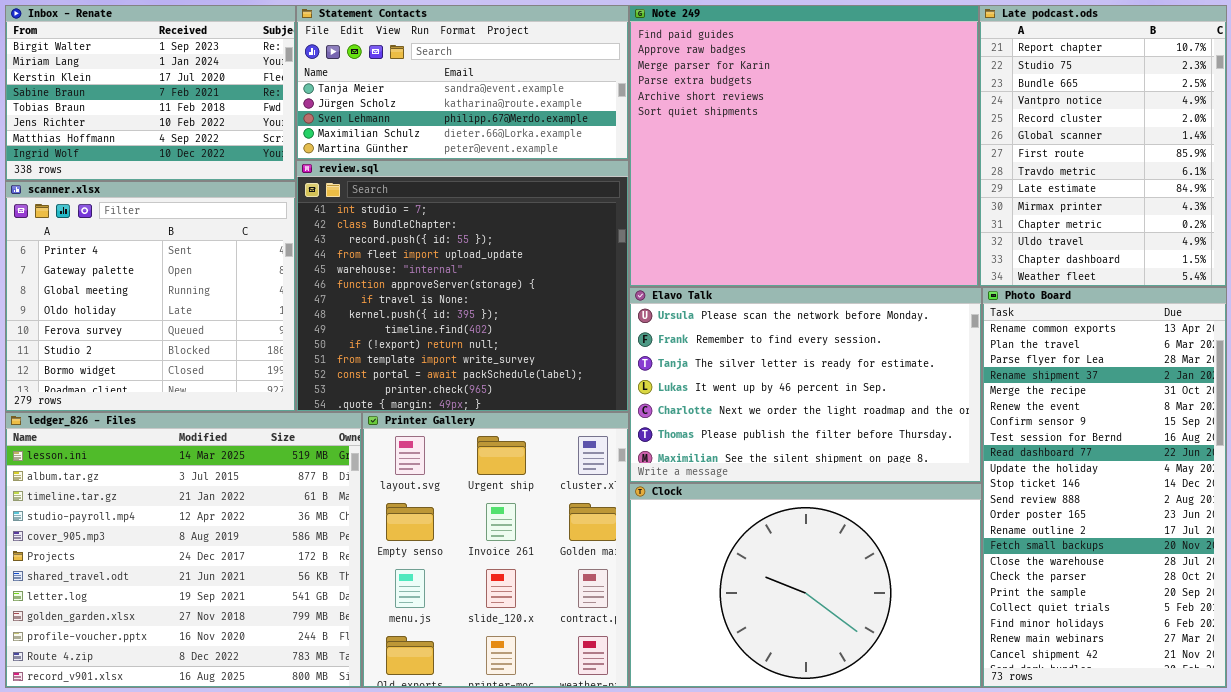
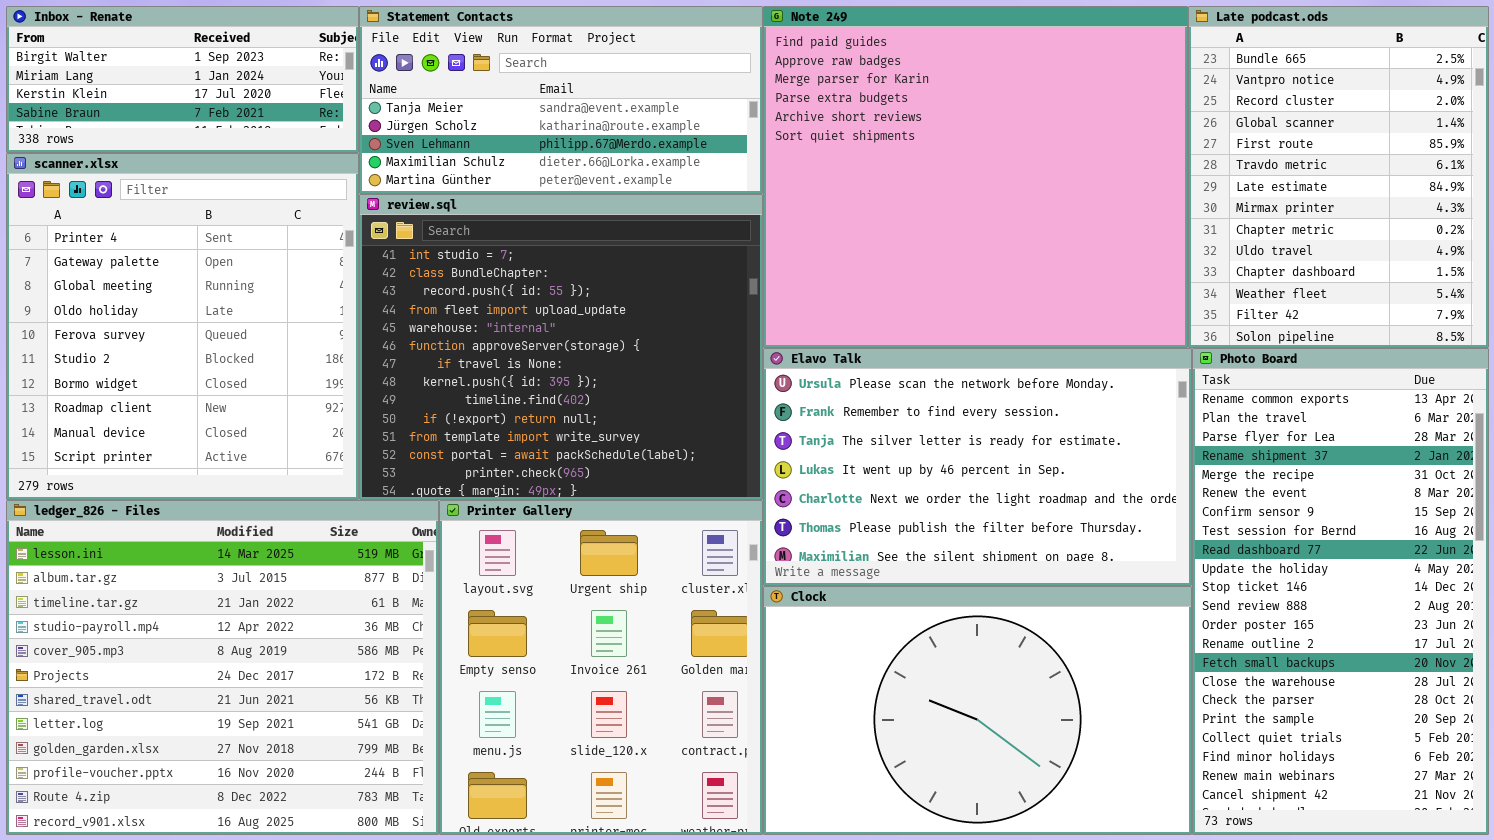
Inbox - Renate: [5,5,296,181] -> [6,6,359,153], resized
Late podcast.ods: [979,5,1227,287] -> [1188,6,1489,348], scrolled down 2 rows
scanner.xlsx: [5,181,296,412] -> [6,153,359,500], resized

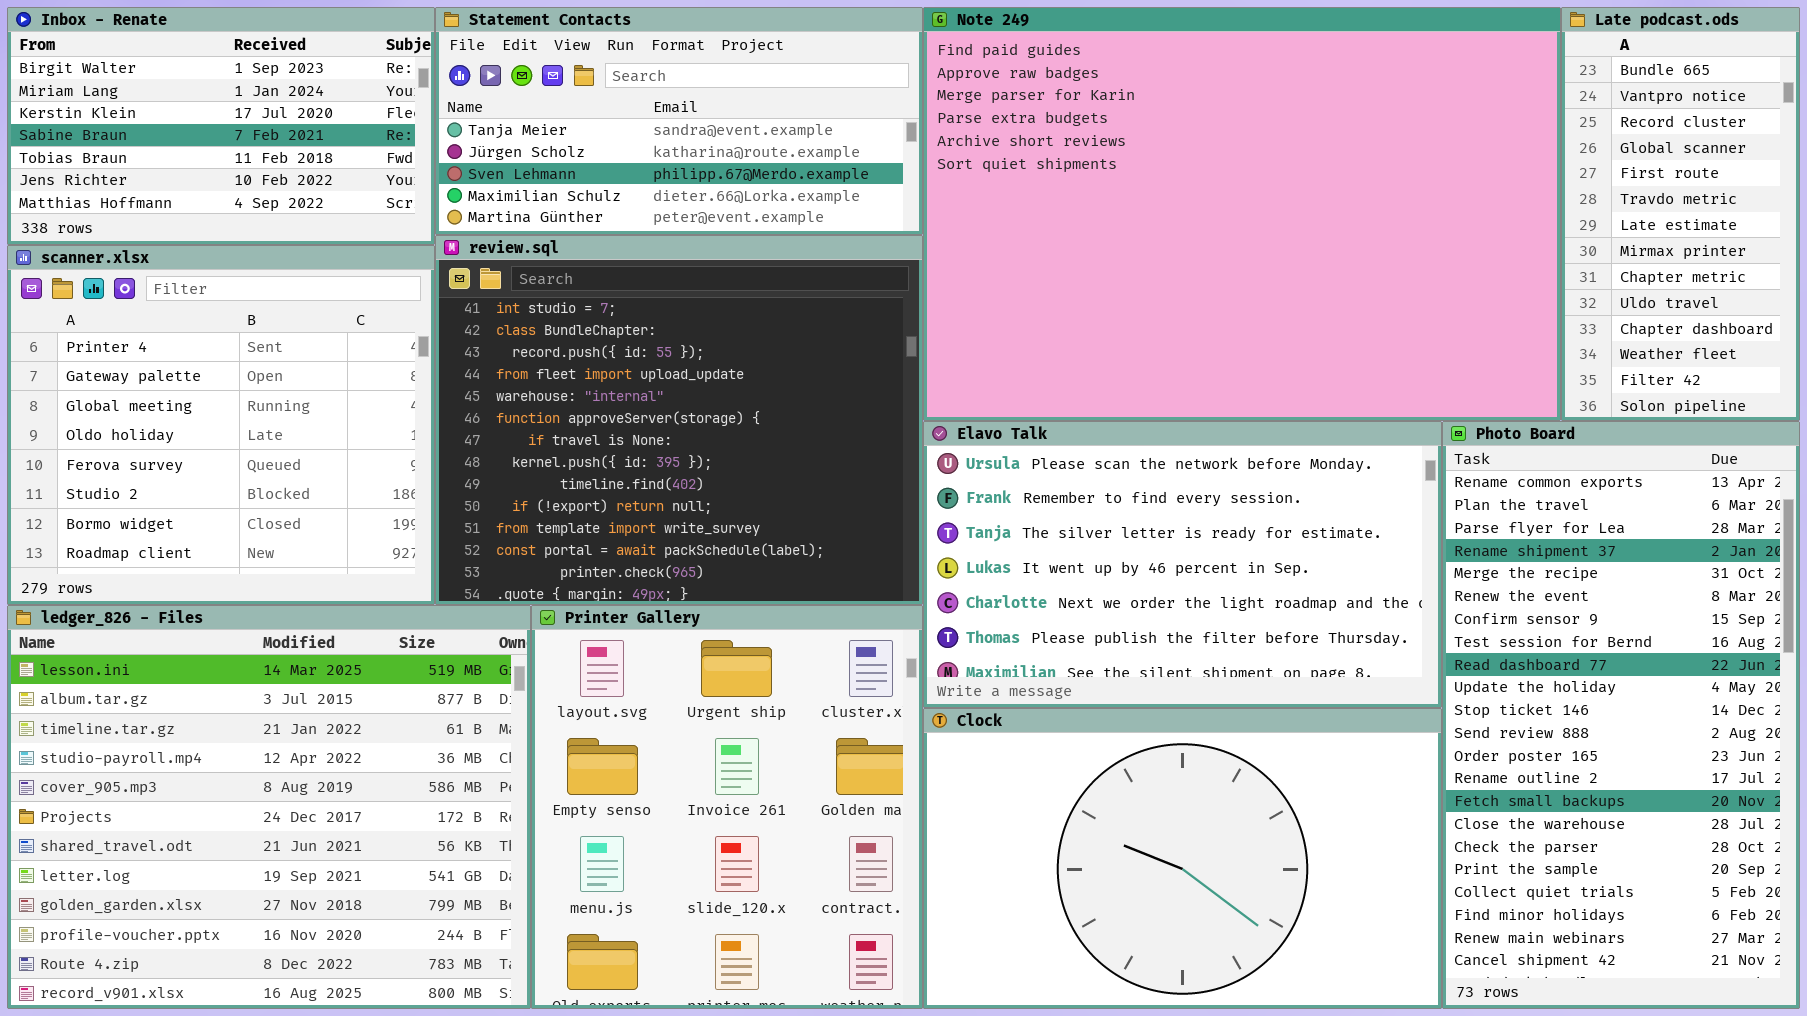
Inbox - Renate: [6,6,359,153] -> [7,7,435,245], resized
Note 249: [763,6,1188,348] -> [923,7,1561,421], resized
Late podcast.ods: [1188,6,1489,348] -> [1561,7,1800,421], resized
scanner.xlsx: [6,153,359,500] -> [7,245,435,605], resized

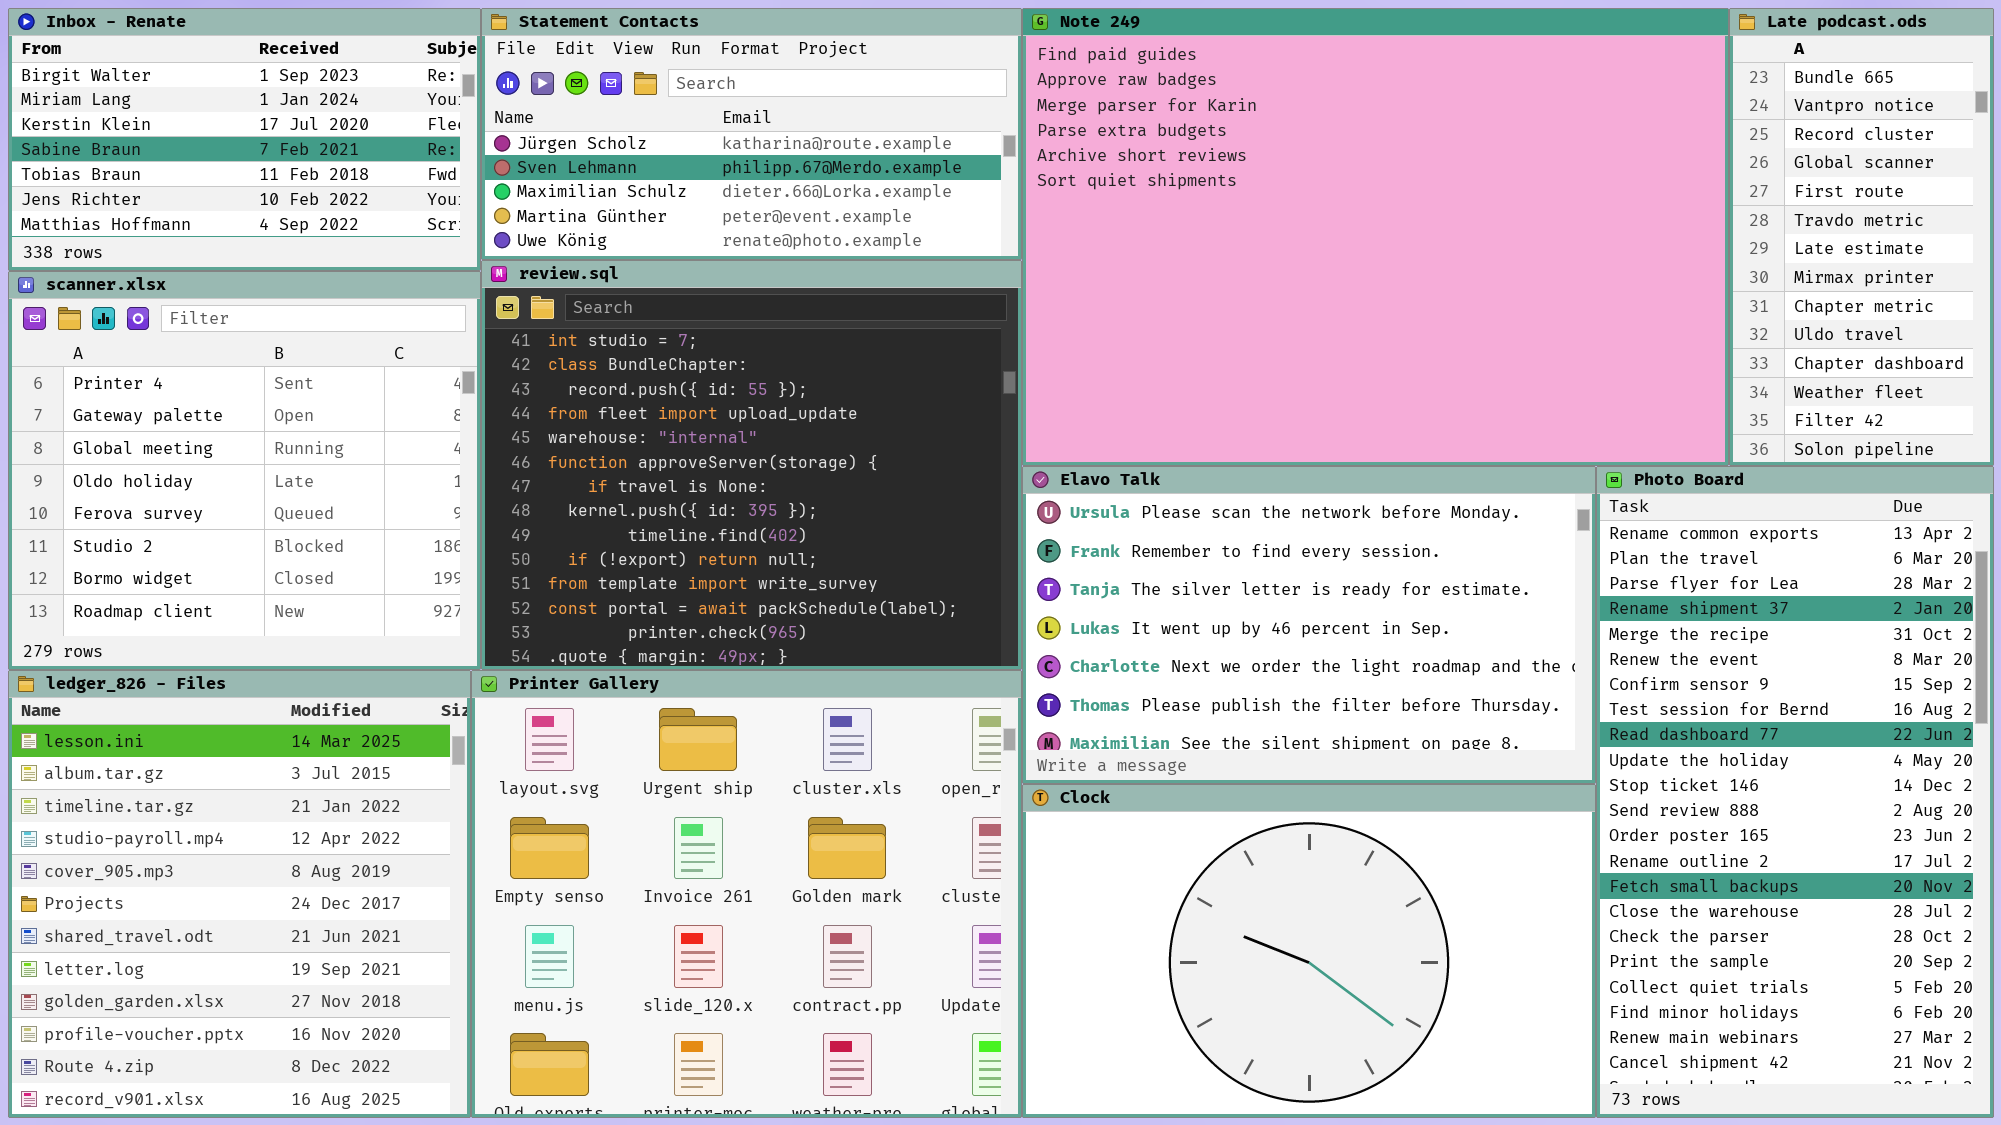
Statement Contacts: [435,7,923,235] -> [481,8,1022,260], scrolled down 1 row
ledger_826 - Files: [7,605,531,1009] -> [8,670,471,1118], resized
Printer Gallery: [531,605,923,1009] -> [471,670,1022,1118], resized

